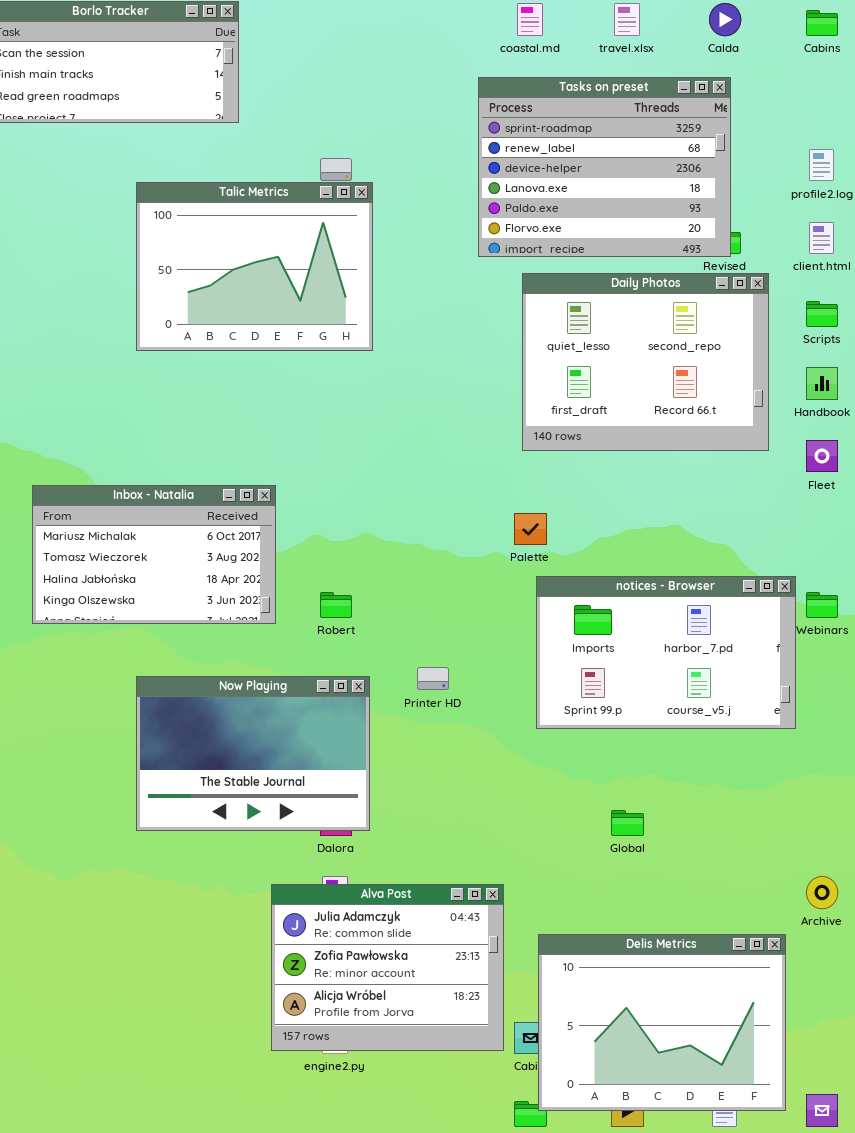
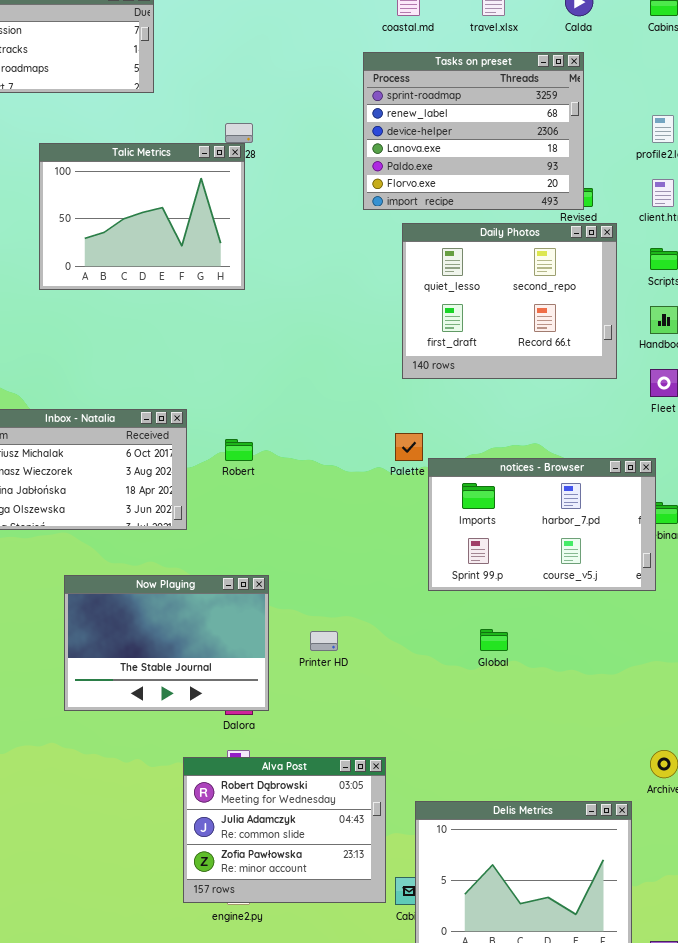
Talic Metrics: [136,182,373,351] -> [39,143,245,290], moved
notices - Browser: [536,576,796,729] -> [428,458,656,591], moved
Robert: [320,592,352,618] -> [225,439,253,461], moved
Printer HD: [417,667,449,690] -> [310,631,338,651], moved
Global: [611,810,644,836] -> [480,629,508,651], moved
Alva Post: [271,884,504,1051] -> [183,757,386,903], scrolled up 1 row

